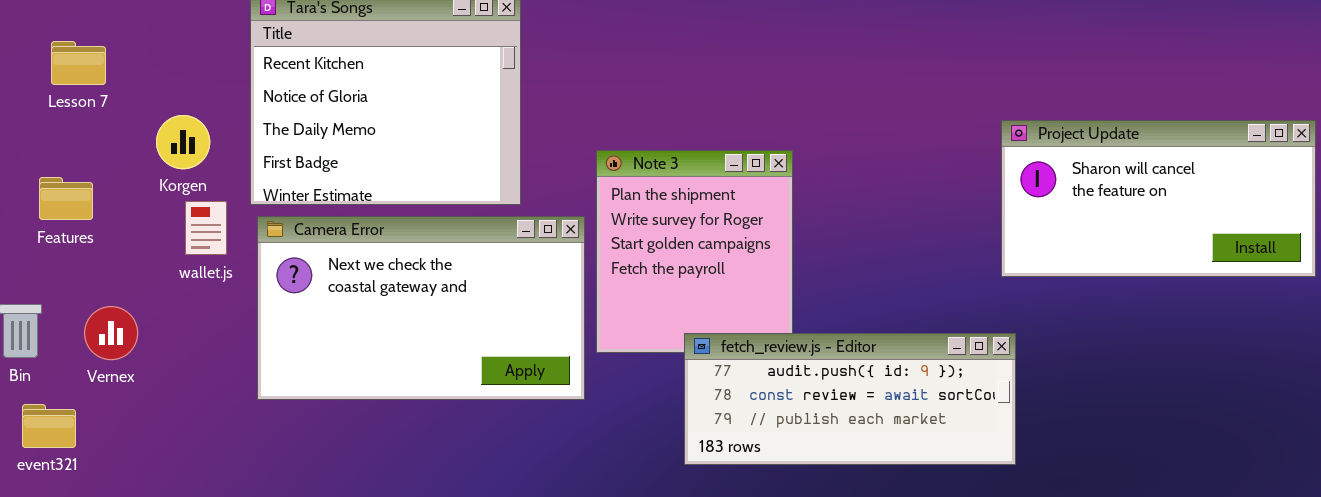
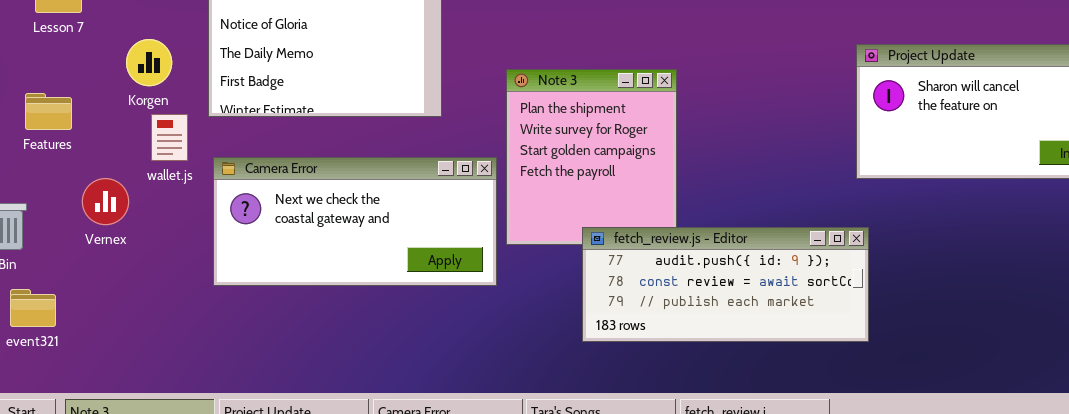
Camera Error: [257,216,585,400] -> [213,157,497,286], resized
Vernex: [84,306,138,360] -> [82,178,129,225], moved

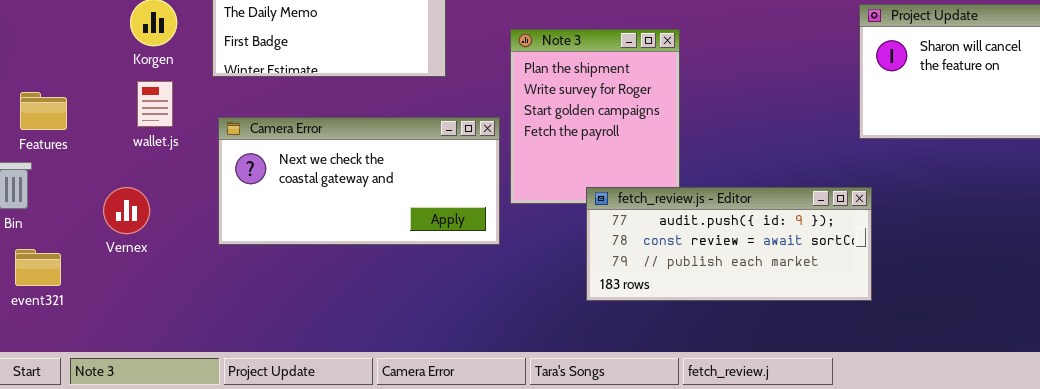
Features: [25,93,72,130] -> [20,92,67,130], moved
wallet.js: [151,114,188,161] -> [137,81,173,127], moved
Vernex: [82,178,129,225] -> [103,187,150,234], moved

